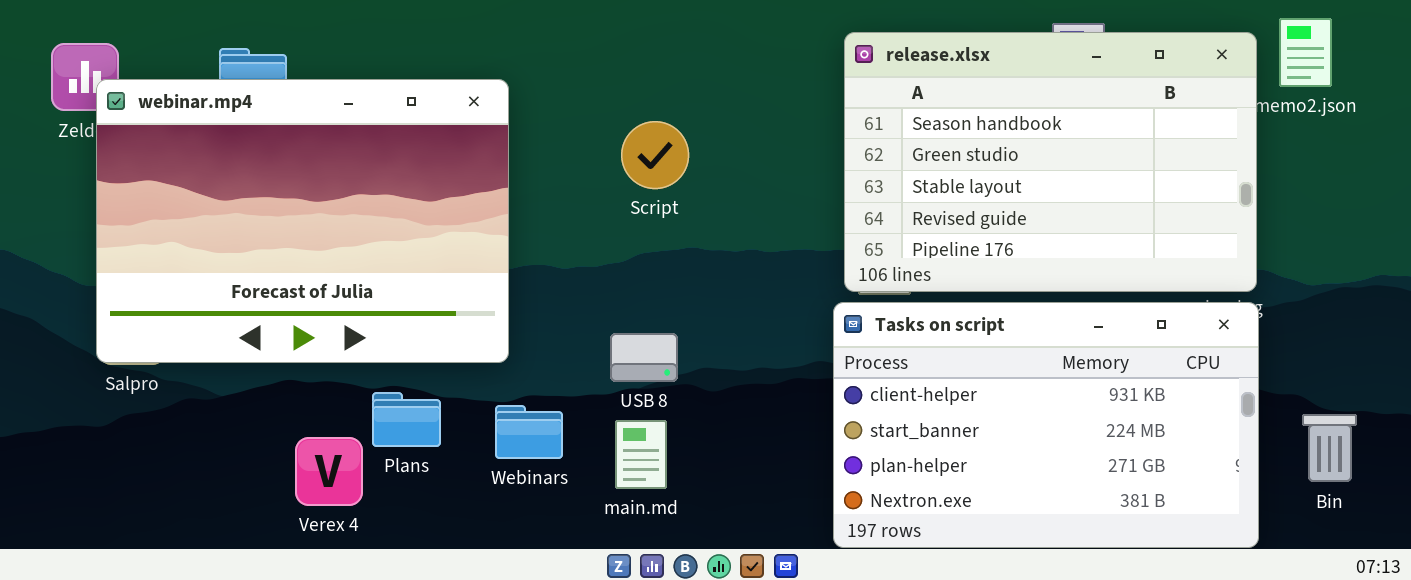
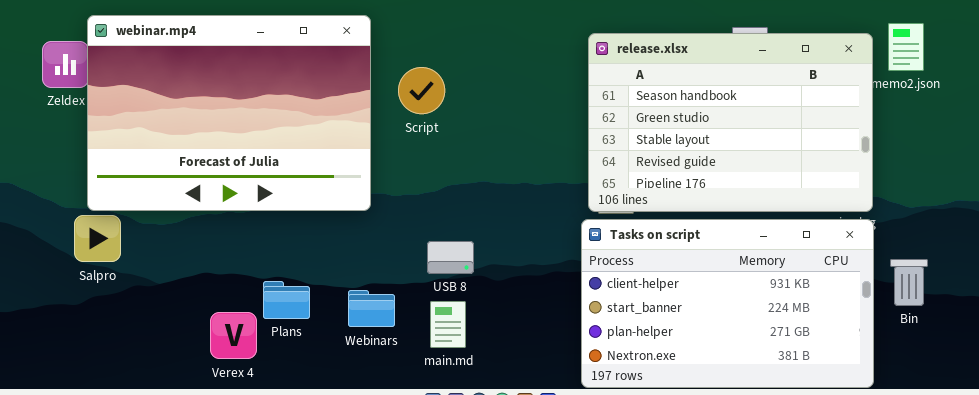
webinar.mp4: [96,79,509,363] -> [87,15,371,211], moved
Script: [621,121,689,189] -> [398,67,445,114], moved
Bin: [1302,414,1357,482] -> [890,259,928,306], moved

